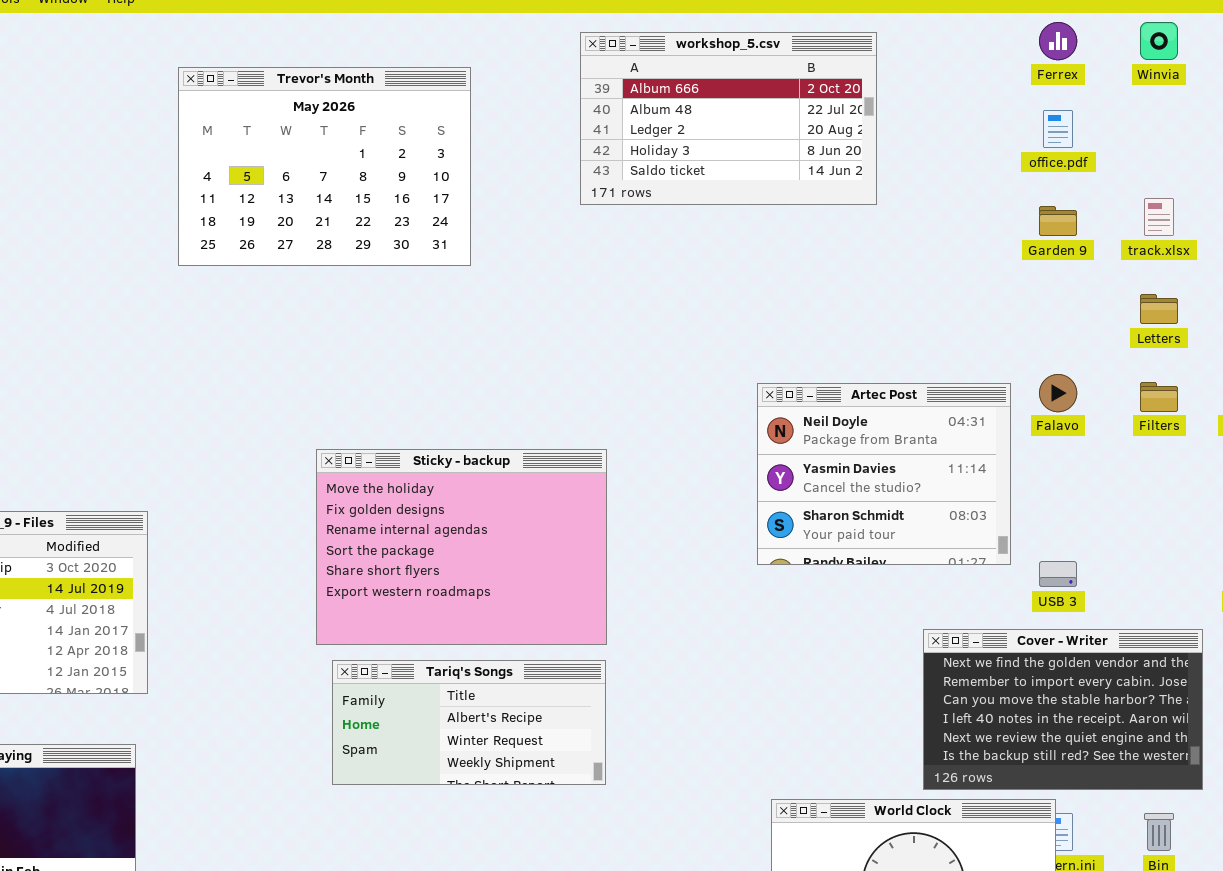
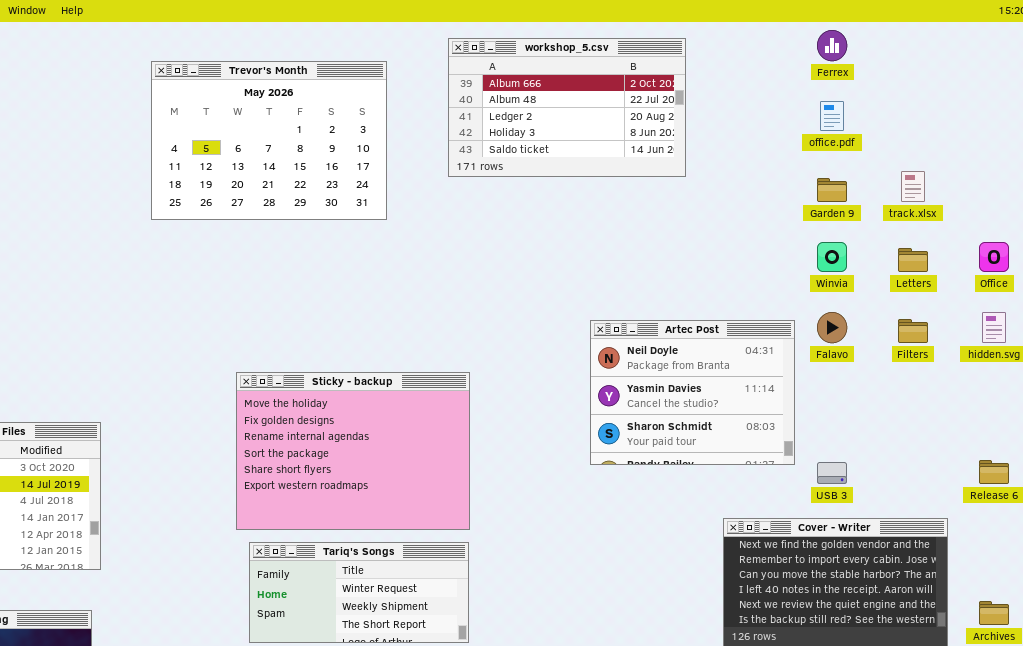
Winvia: [1140,22,1178,60] -> [817,242,847,272], moved
Trevor's Month: [178,67,471,266] -> [151,61,387,220], moved
Tariq's Songs: [332,660,606,785] -> [249,542,469,643], scrolled down 1 row

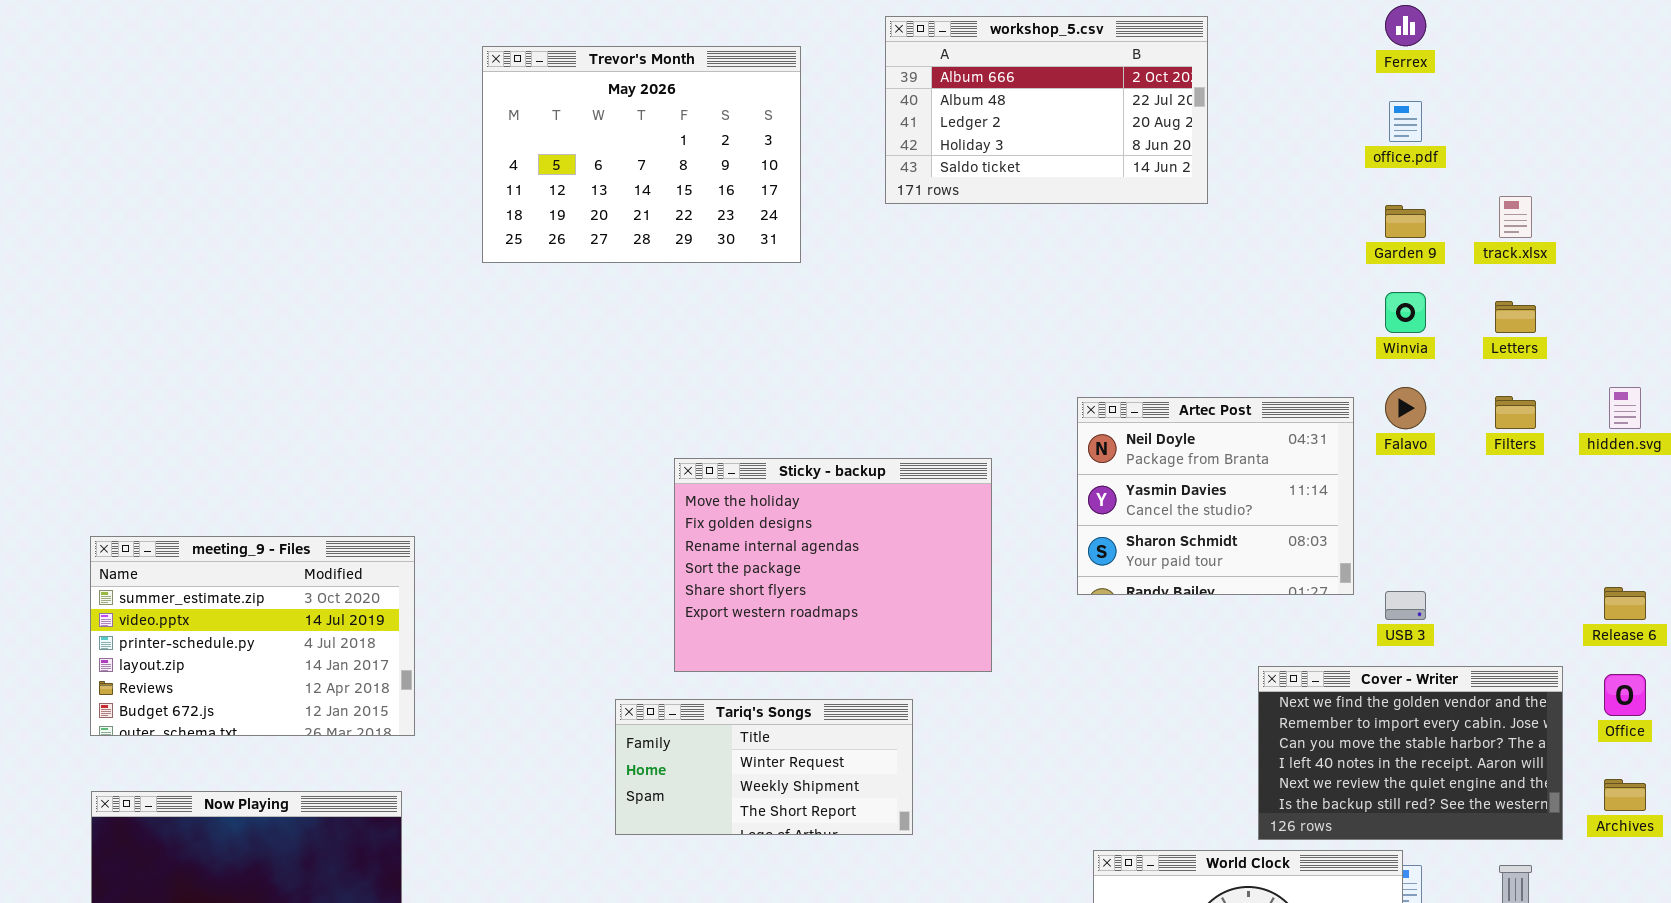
Office: [979,242,1009,272] -> [1604,674,1646,716], moved
Sticky - backup: [236,372,470,530] -> [674,458,992,672], moved

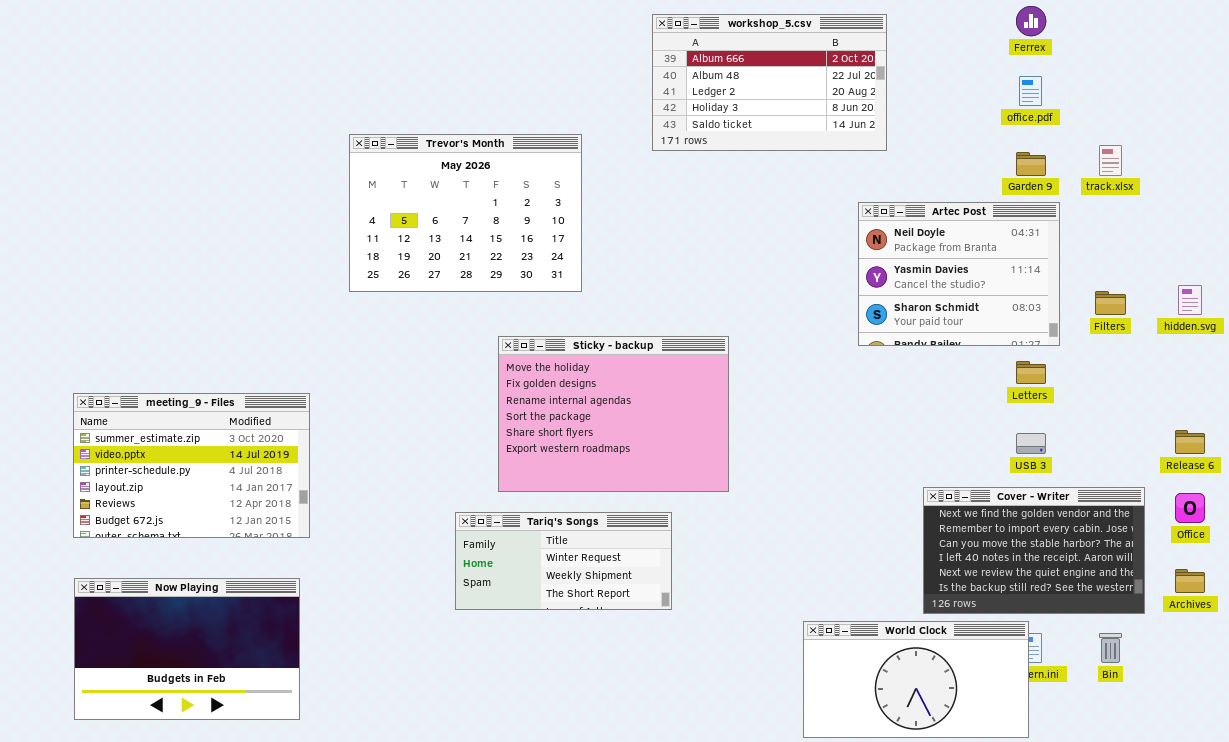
Trevor's Month: [482,46,801,263] -> [349,134,582,292], moved
Letters: [1495,301,1536,333] -> [1016,361,1046,384], moved
Artec Post: [1077,397,1354,595] -> [858,202,1060,346], moved

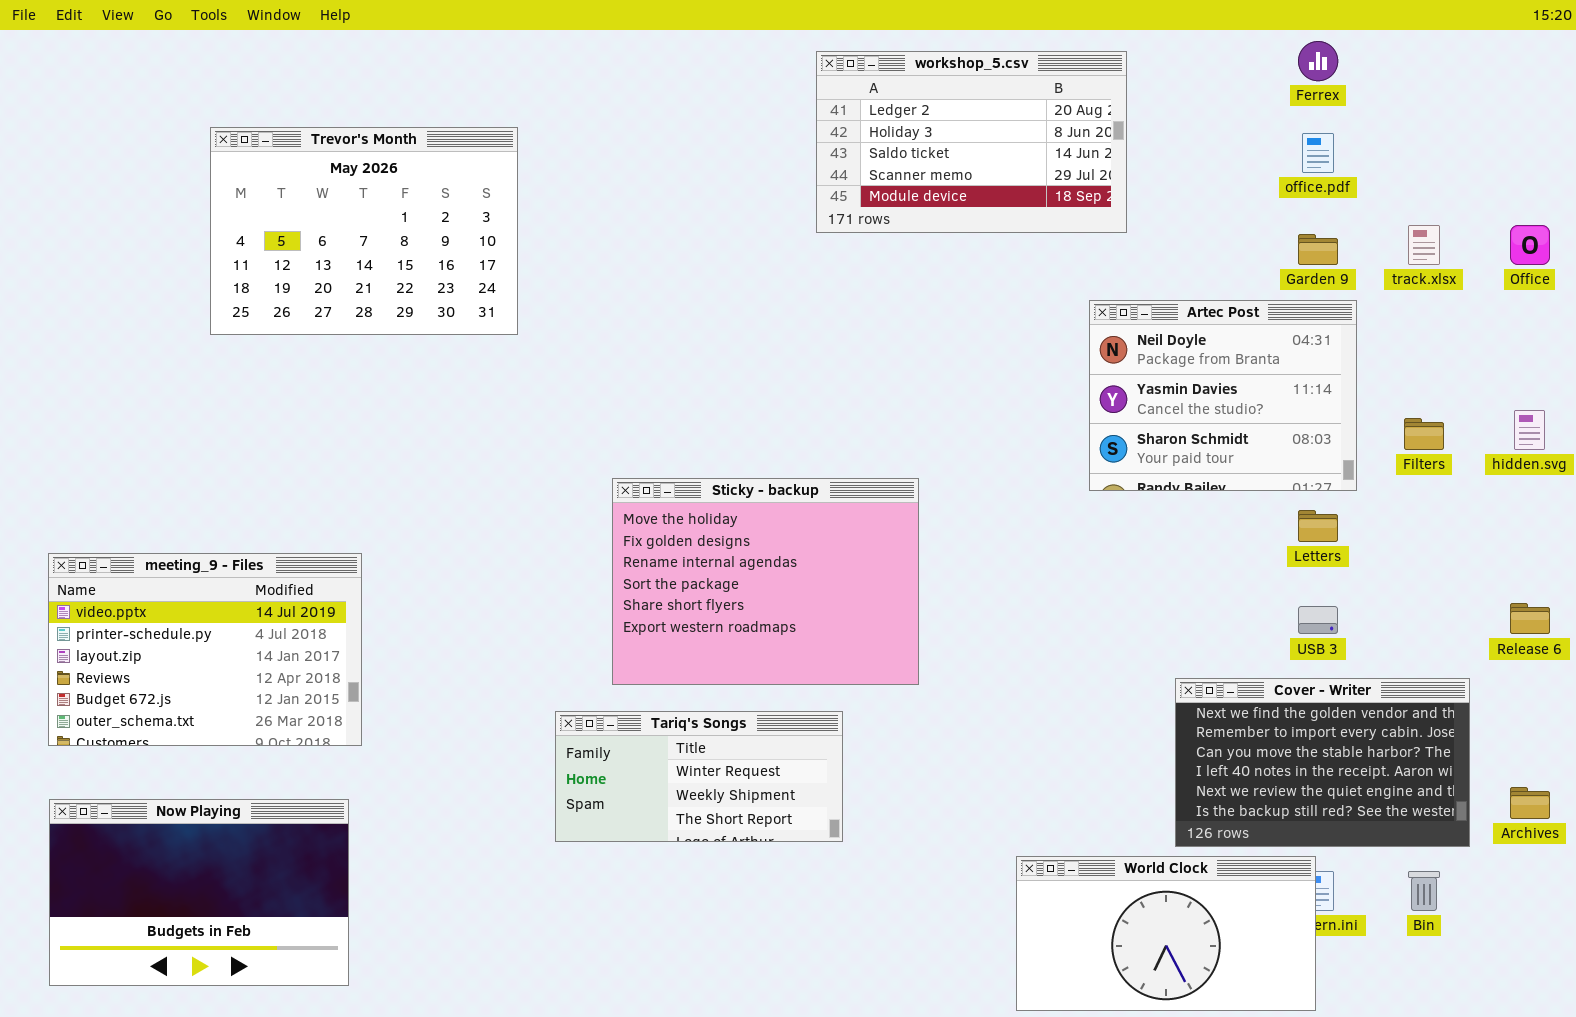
workshop_5.csv: [652,14,887,151] -> [816,51,1127,233], scrolled down 2 rows
Trevor's Month: [349,134,582,292] -> [210,127,518,335], moved
meeting_9 - Files: [73,393,310,538] -> [48,553,362,746], scrolled down 1 row
Office: [1175,493,1205,523] -> [1510,225,1550,265], moved

